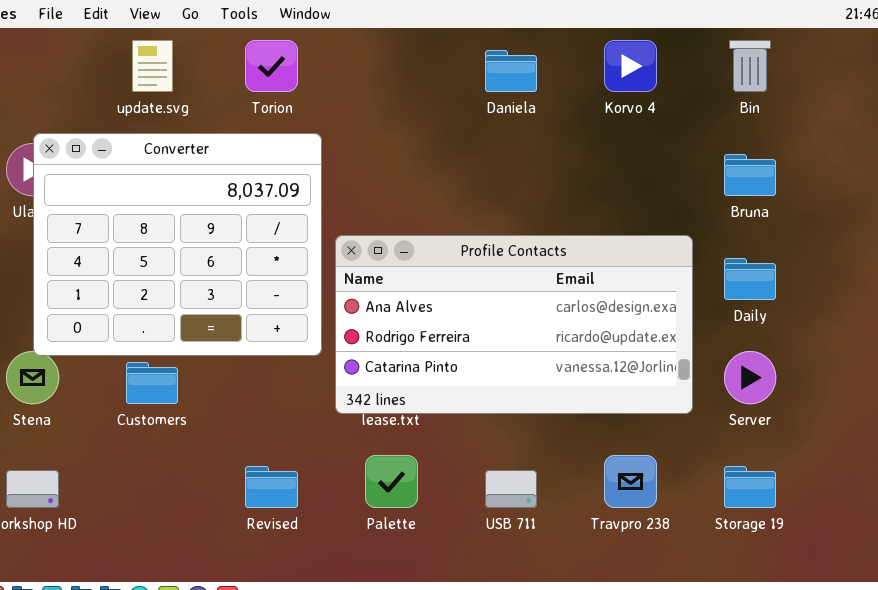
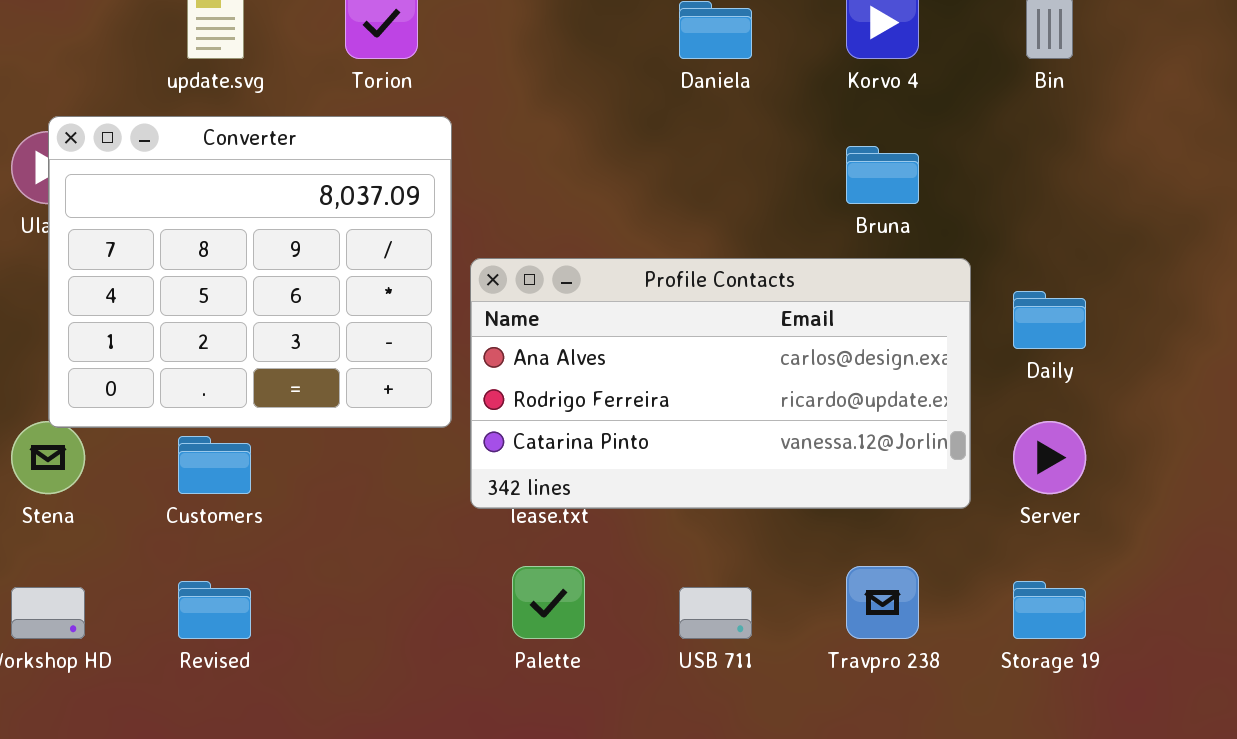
Bruna: [724,154,776,196] -> [846,146,919,204], moved
Revised: [245,466,298,508] -> [178,581,251,639], moved

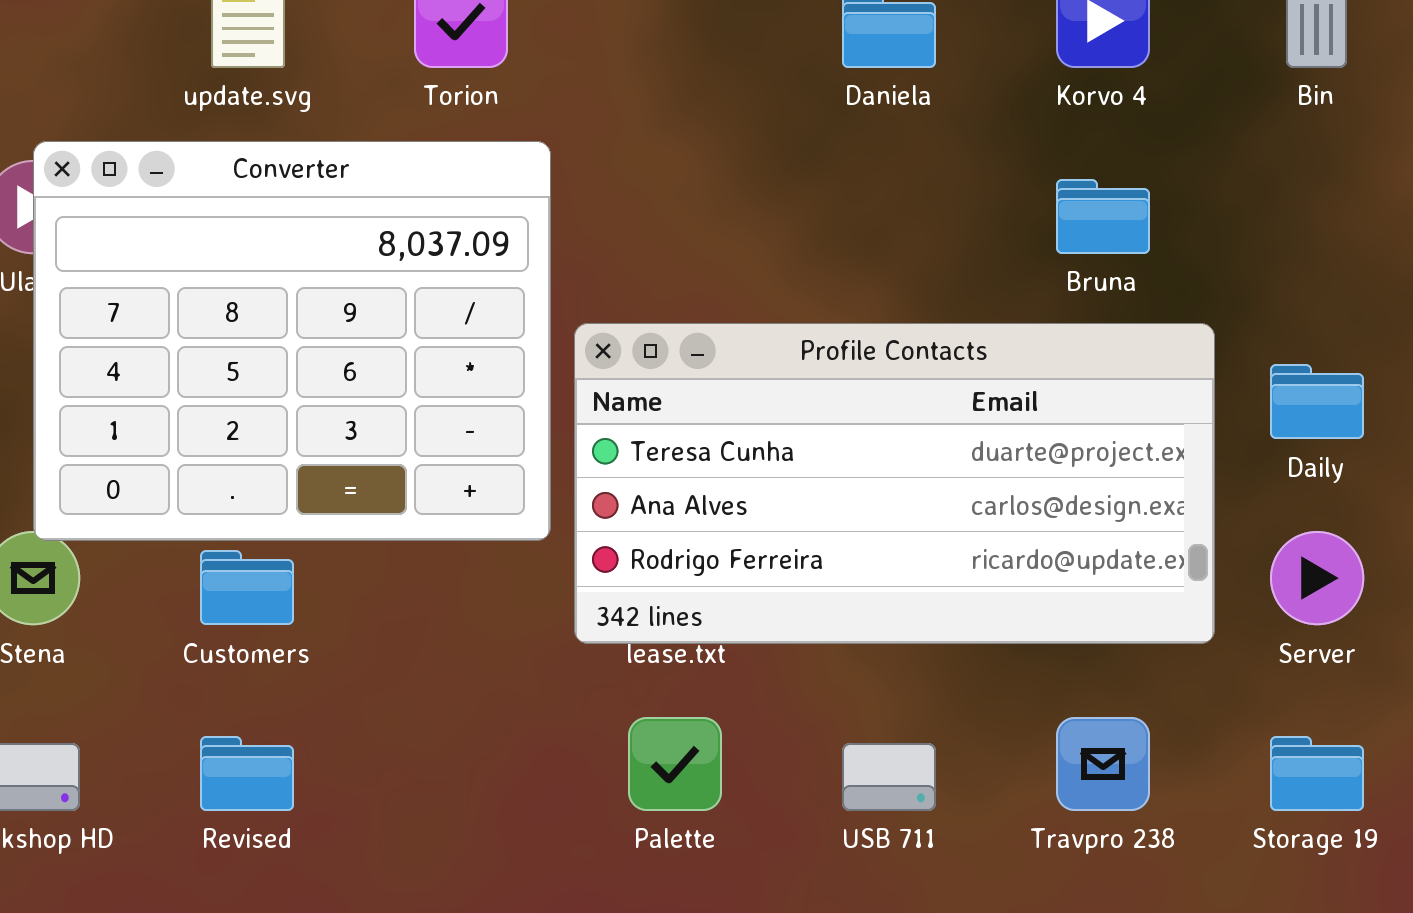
Profile Contacts: [470,258,971,509] -> [574,323,1215,644], scrolled up 1 row

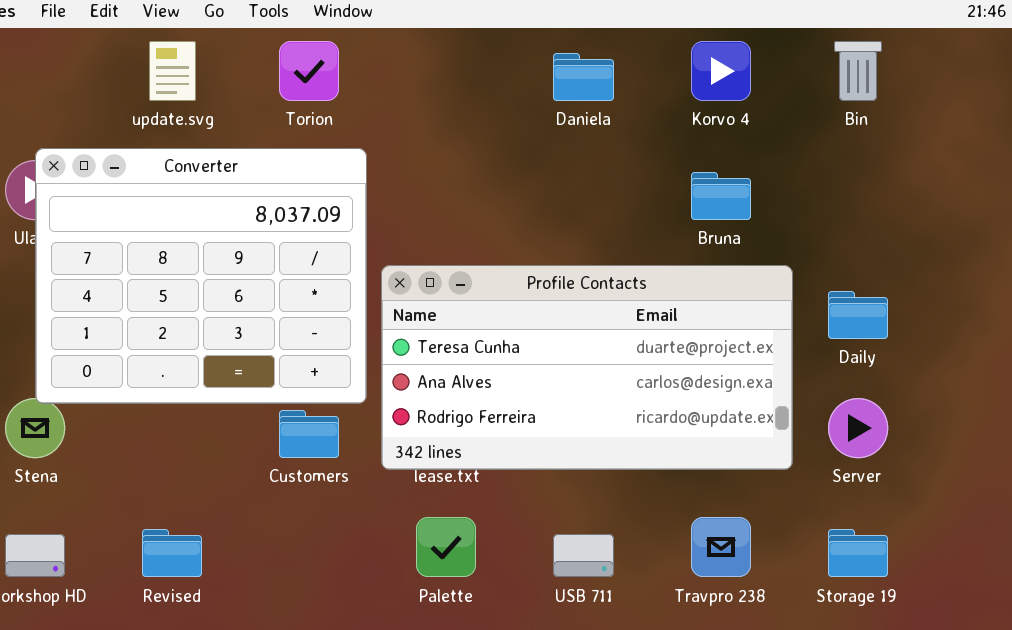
Customers: [200,550,294,625] -> [279,410,339,458], moved

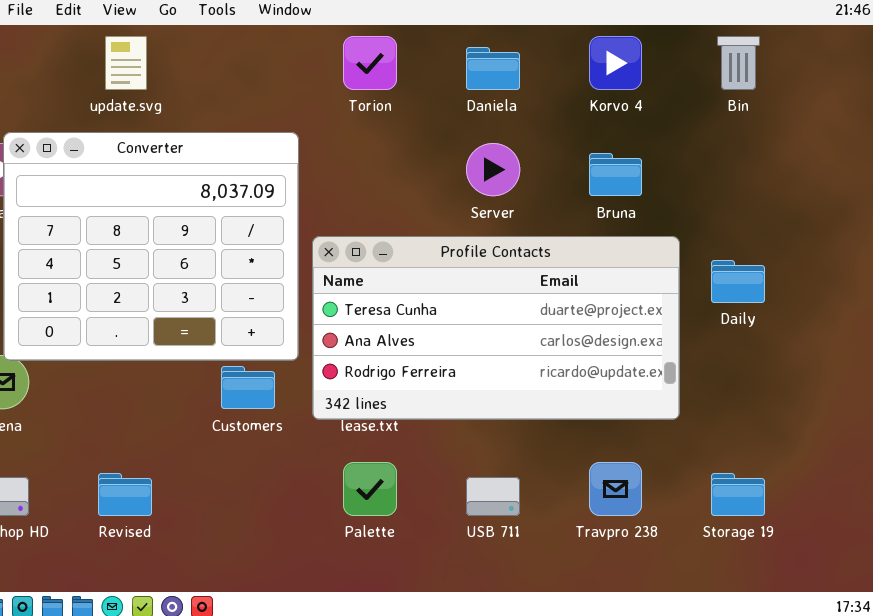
Torion: [279,41,339,101] -> [343,36,397,90], moved
Server: [828,398,888,458] -> [466,143,520,196], moved

